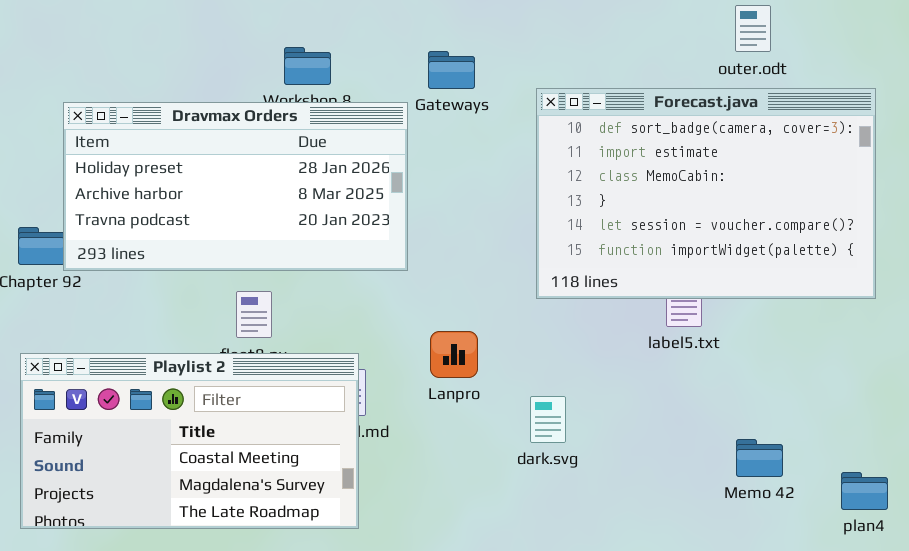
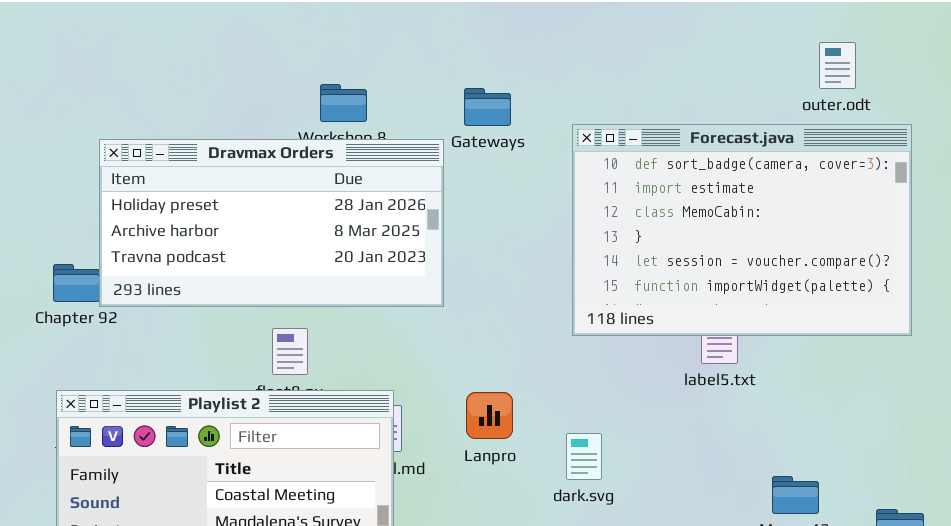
outer.odt: [735,5,771,52] -> [819,42,856,89], moved
Lanpro: [430,331,478,378] -> [466,392,513,439], moved

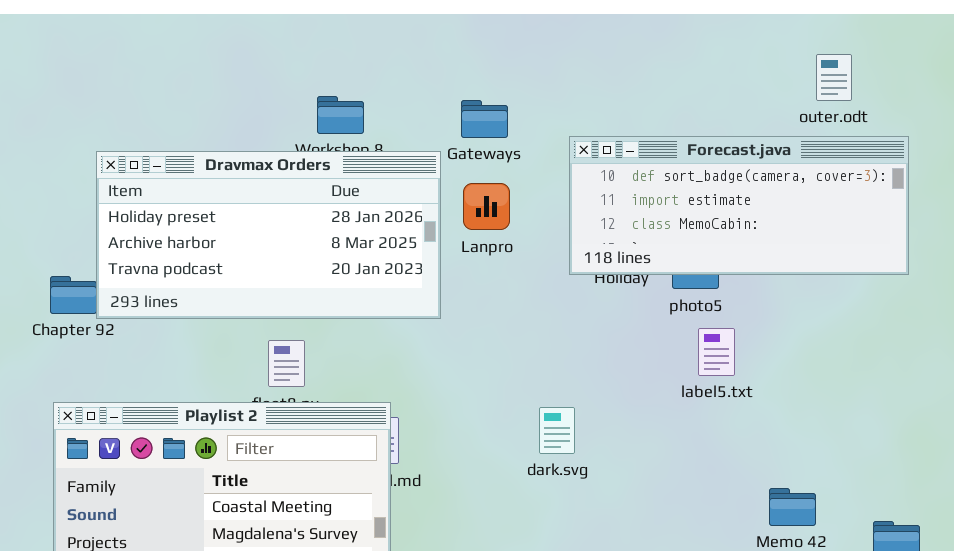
Forecast.java: [572,124,912,336] -> [569,136,909,275], resized
Lanpro: [466,392,513,439] -> [463,183,510,230], moved
dark.svg: [566,433,602,480] -> [539,407,575,454], moved

